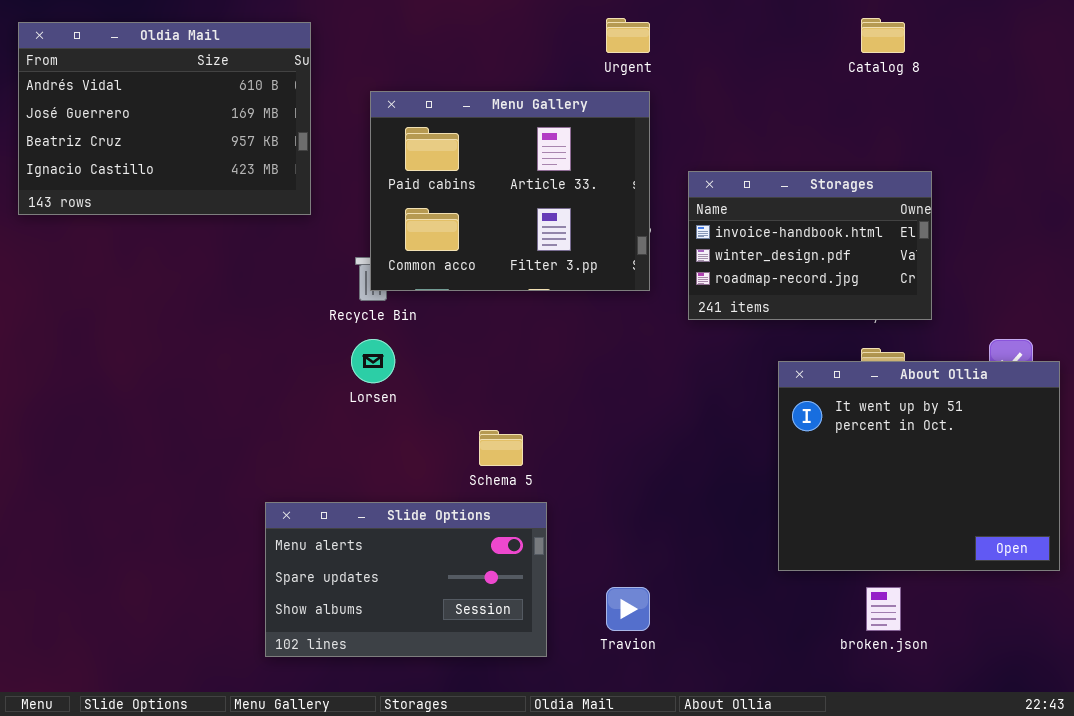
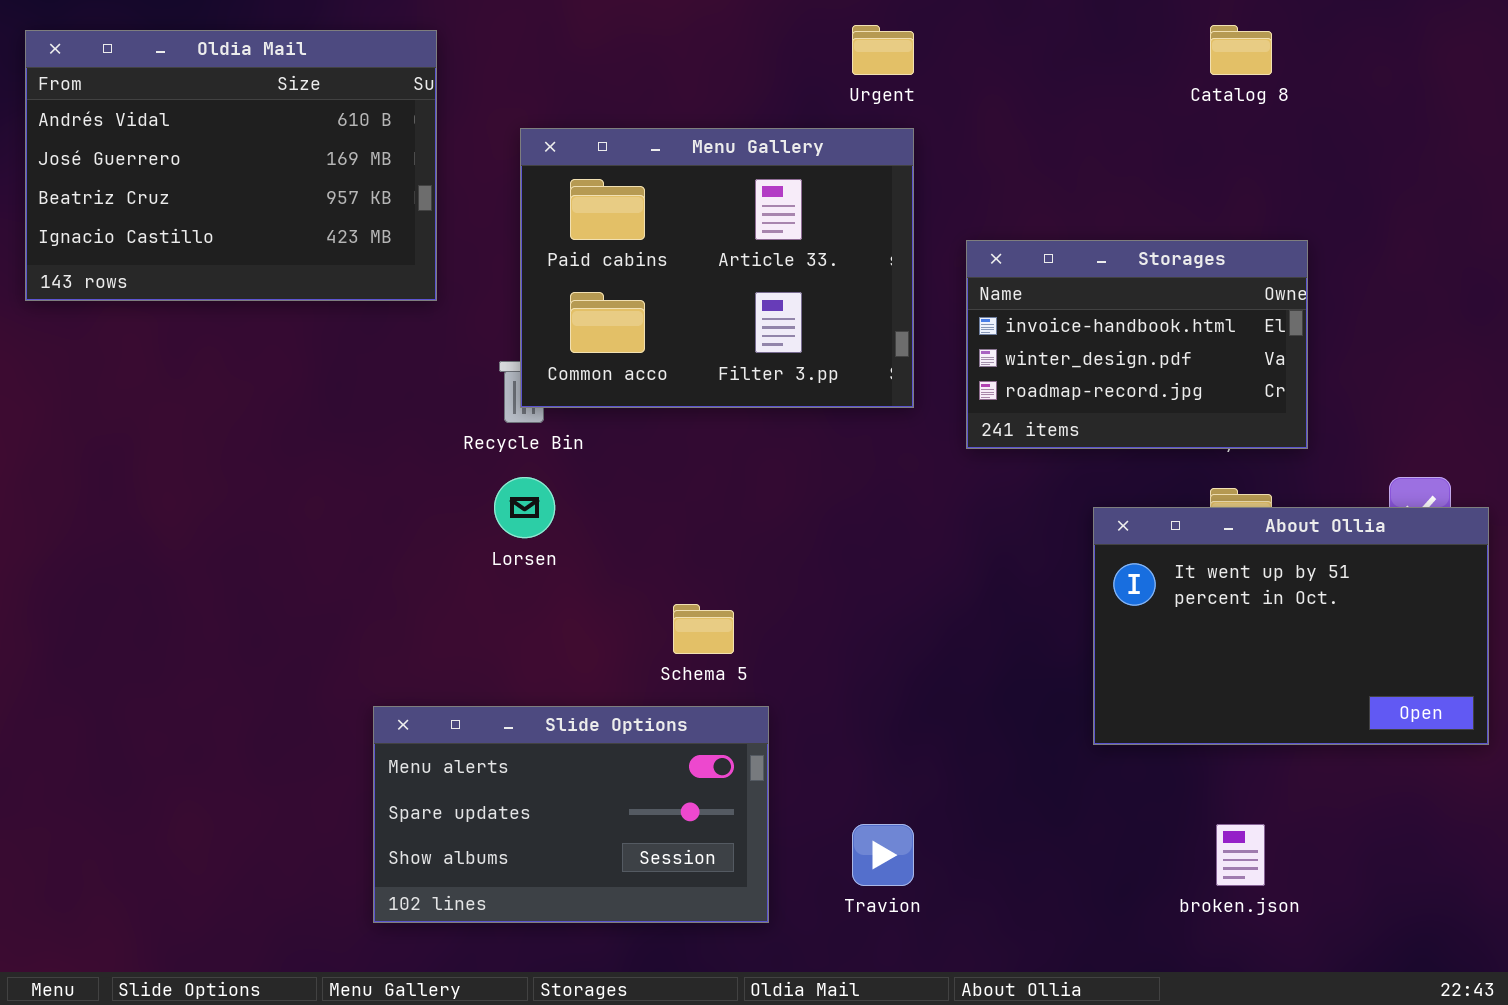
About Ollia: [778,361,1060,571] -> [1093,507,1489,745], resized

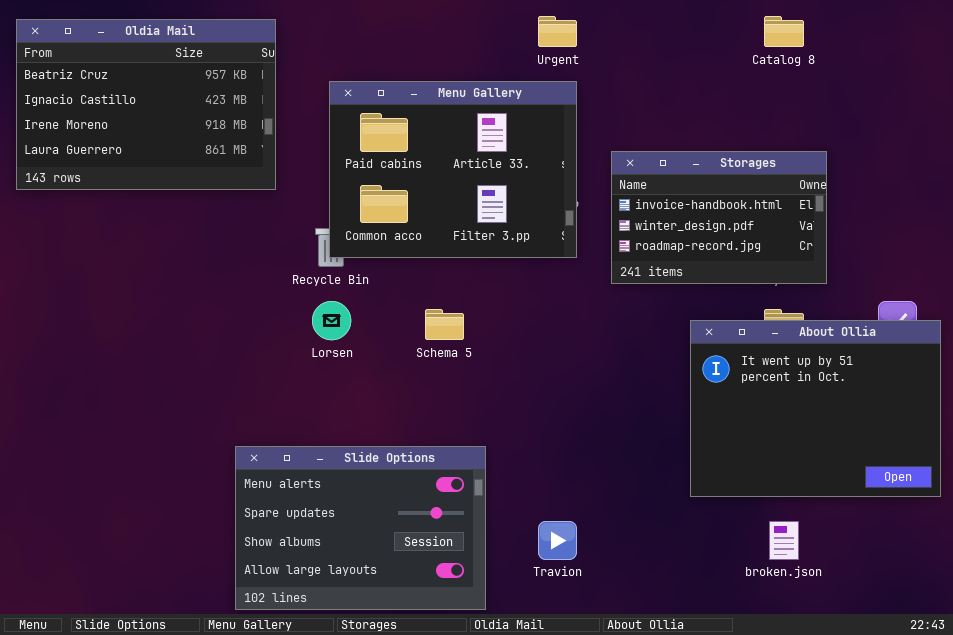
Oldia Mail: [25,30,437,301] -> [16,19,276,190], scrolled down 2 rows
About Ollia: [1093,507,1489,745] -> [690,320,941,497], resized
Schema 5: [673,604,734,654] -> [425,309,464,340], moved
Slide Options: [373,706,769,923] -> [235,446,486,610], resized

